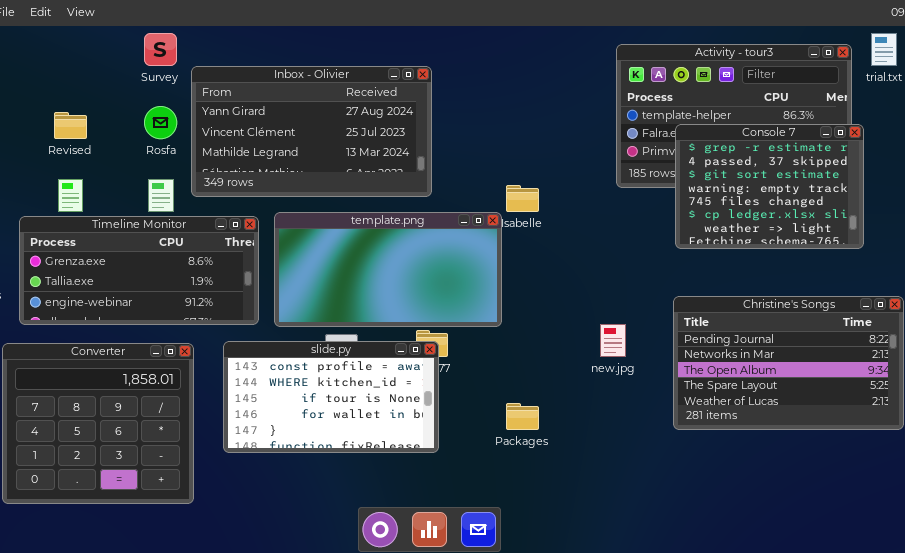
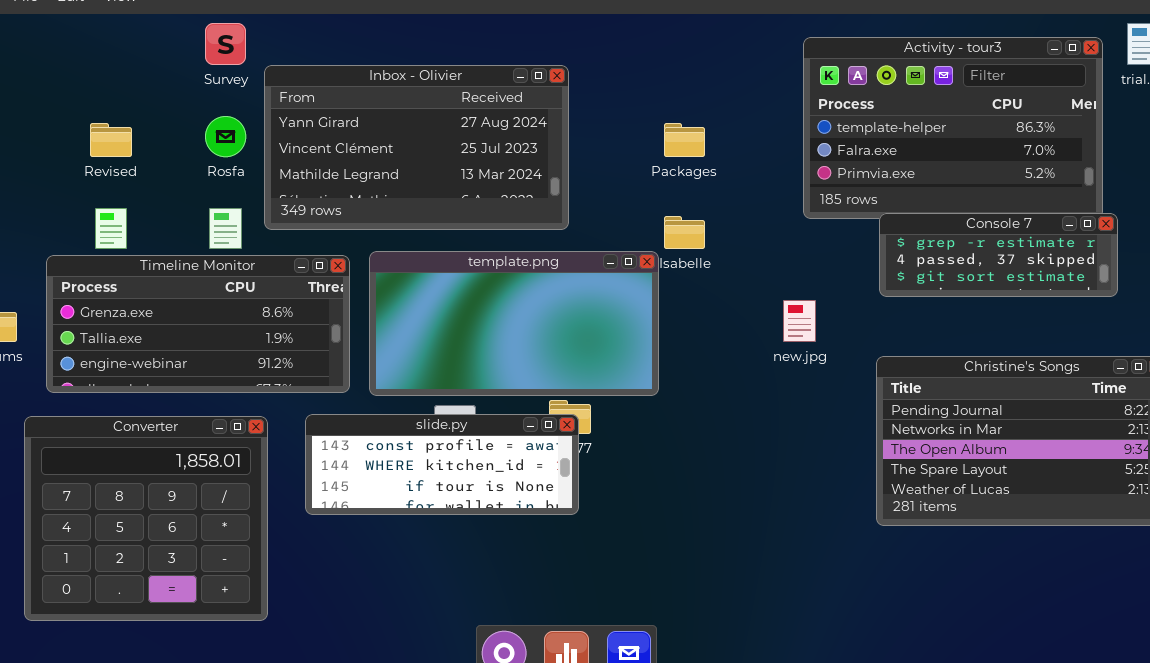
Console 7: [675,124,864,249] -> [879,213,1118,297], resized
new.jpg: [600,324,626,357] -> [783,300,816,342], moved
slide.py: [223,341,439,453] -> [305,414,579,515], resized
Packages: [506,403,539,430] -> [664,123,705,157], moved

